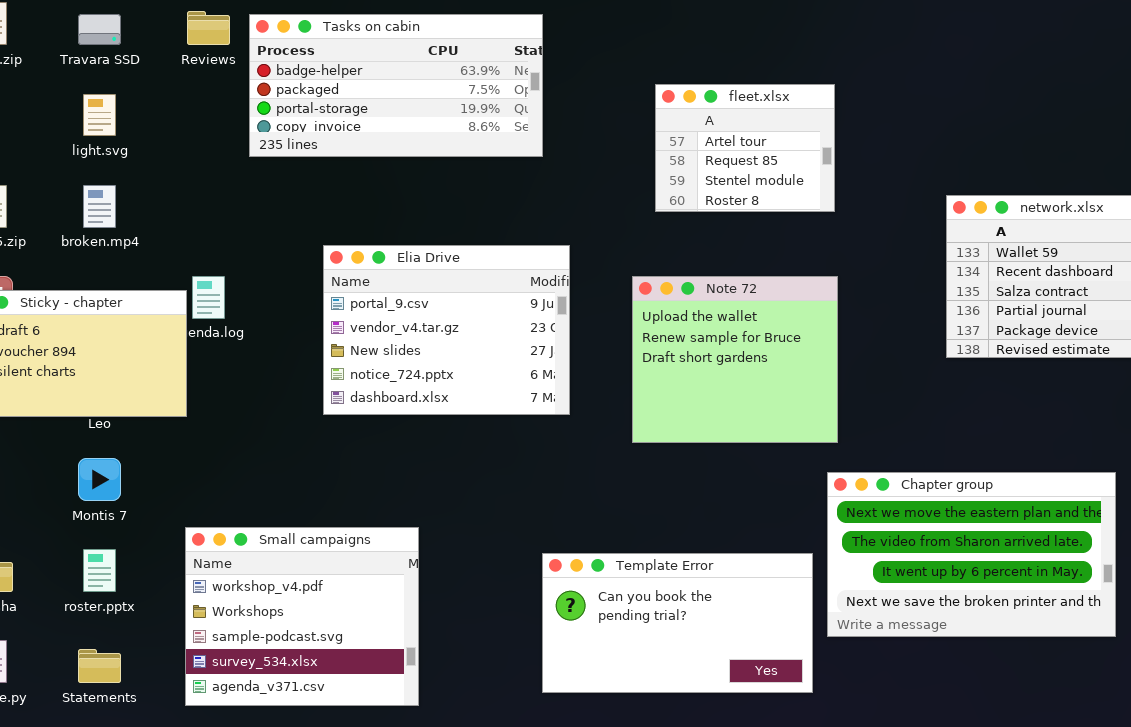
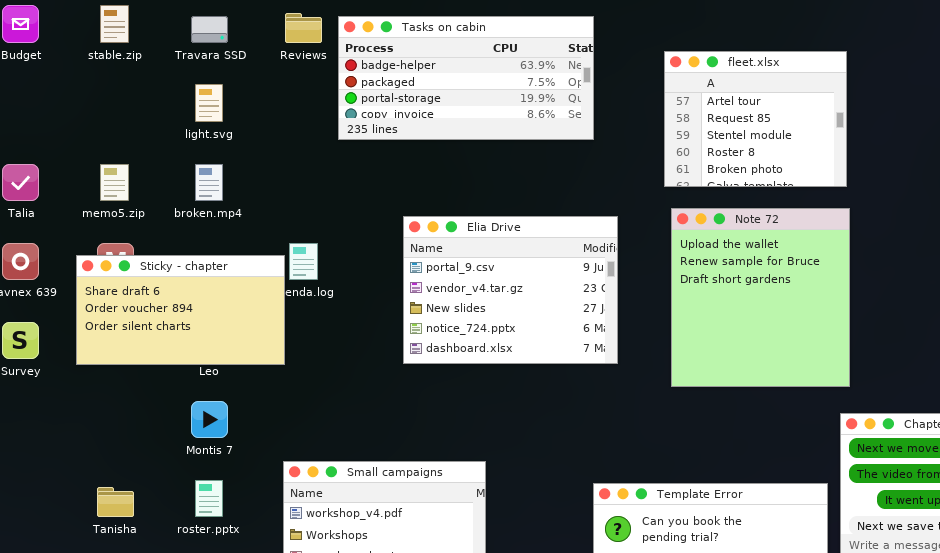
fleet.xlsx: [655,84,835,212] -> [664,51,847,187], resized
Note 72: [632,276,838,443] -> [671,208,850,387], resized

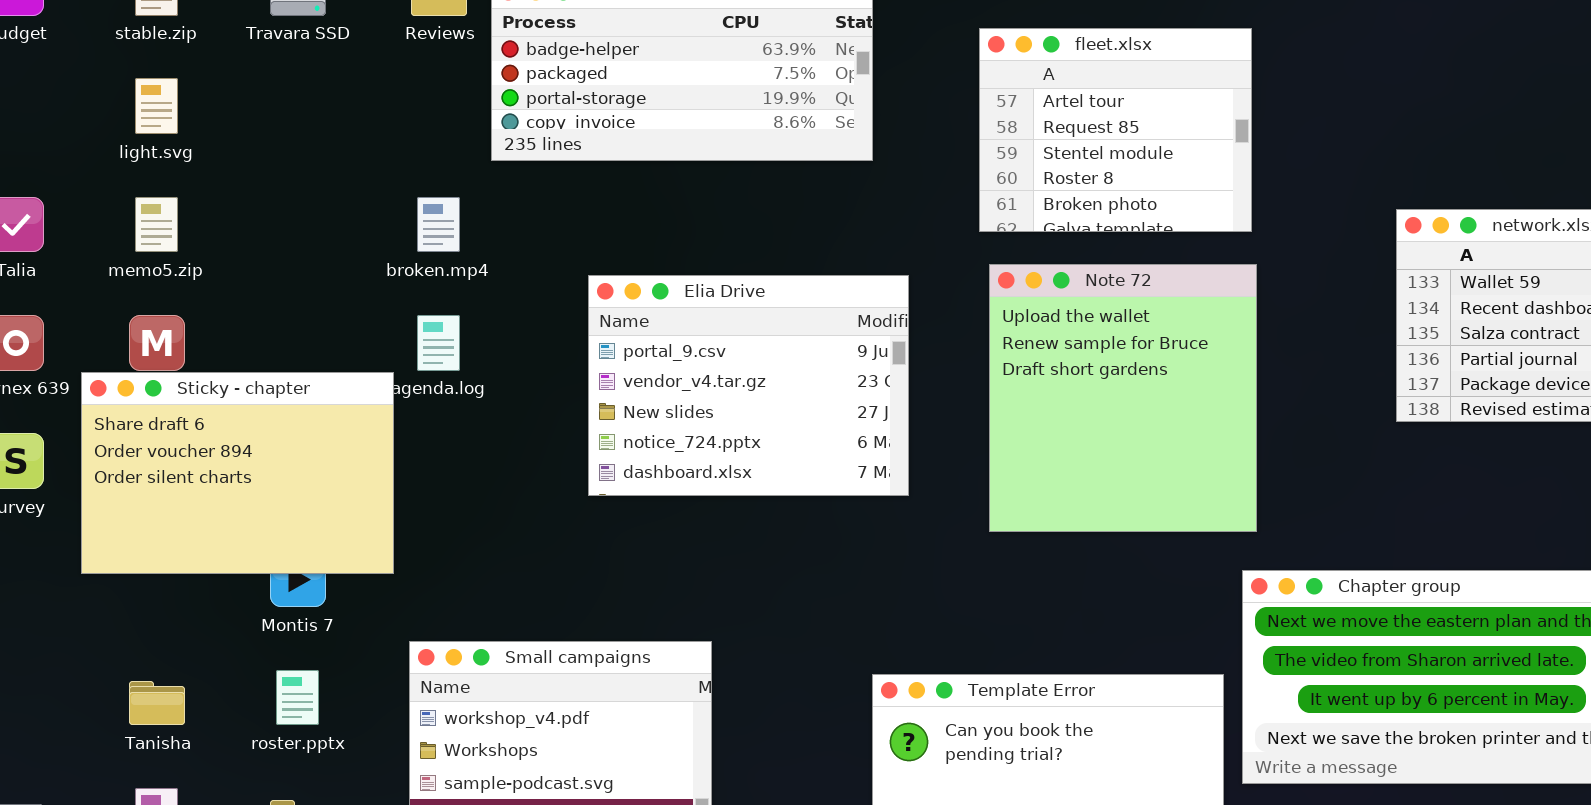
light.svg: [195,84,223,122] -> [135,78,178,134], moved
broken.mp4: [195,164,223,201] -> [417,197,460,252], moved
Sticky - chapter: [76,255,285,365] -> [81,372,394,574], moved, resized

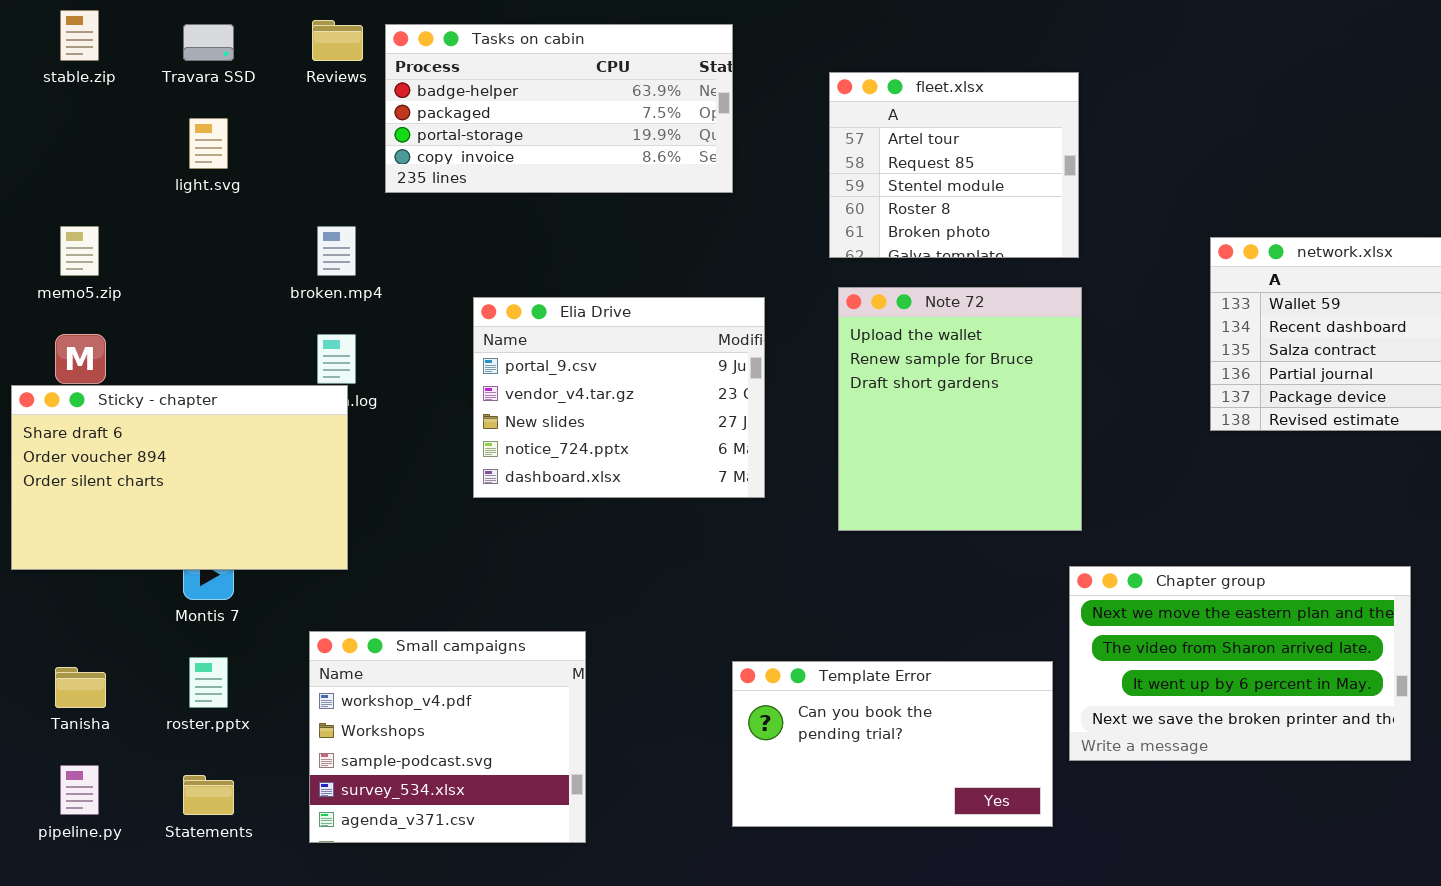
light.svg: [135,78,178,134] -> [189,118,228,169], moved
Sticky - chapter: [81,372,394,574] -> [11,385,348,570], resized

